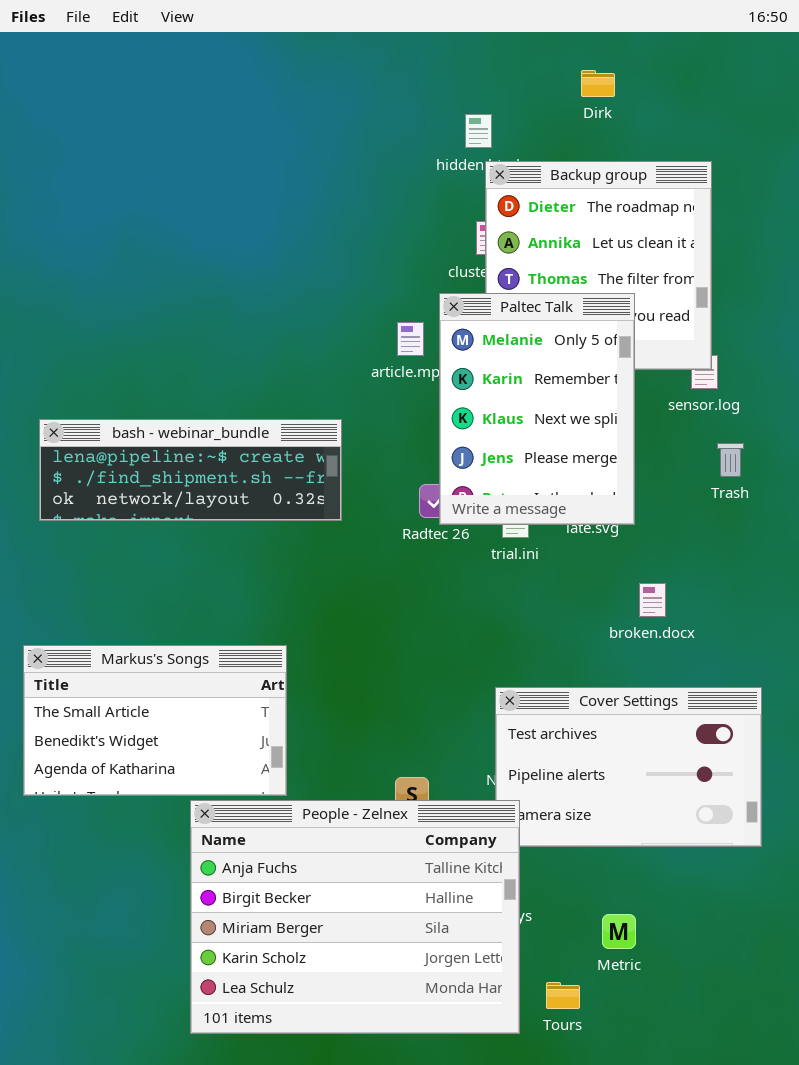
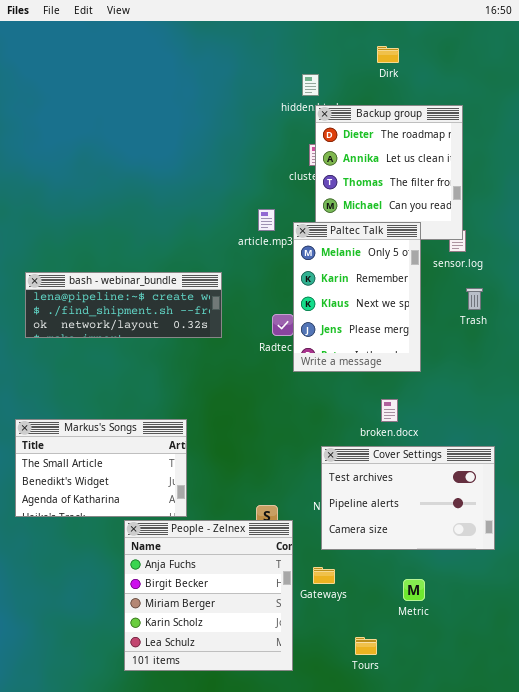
Paltec Talk: [439,293,635,525] -> [293,222,421,372], moved
broken.docx: [639,583,666,617] -> [381,399,398,422], moved
People - Zelnex: [190,800,520,1034] -> [124,520,293,671], resized
Metric: [602,914,636,949] -> [403,579,425,601], moved

